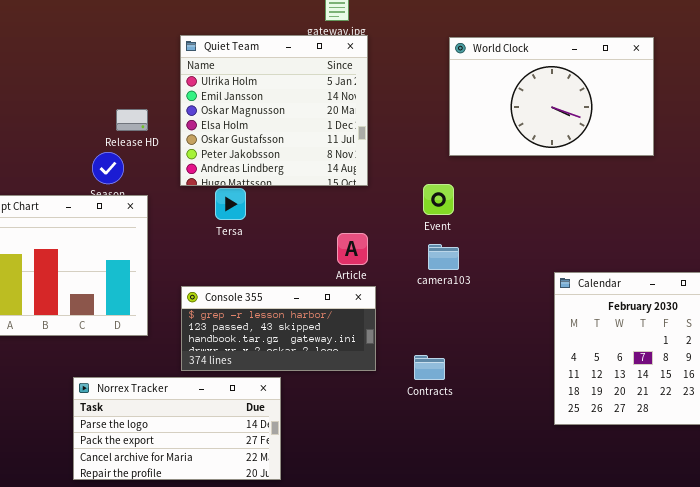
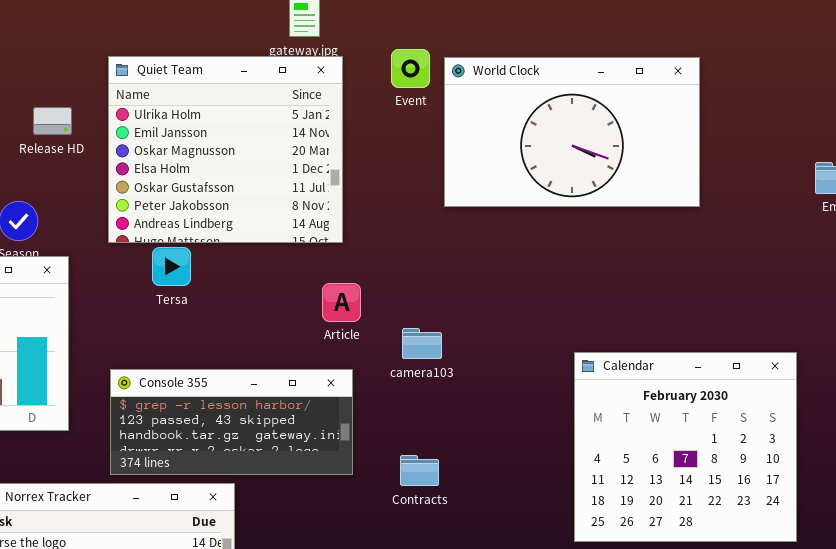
Release HD: [116,109,148,131] -> [33,107,72,135], moved
Event: [423,184,454,215] -> [391,49,430,88], moved
Article: [337,233,368,265] -> [322,283,361,322], moved
camera103: [428,244,459,270] -> [402,328,442,359], moved

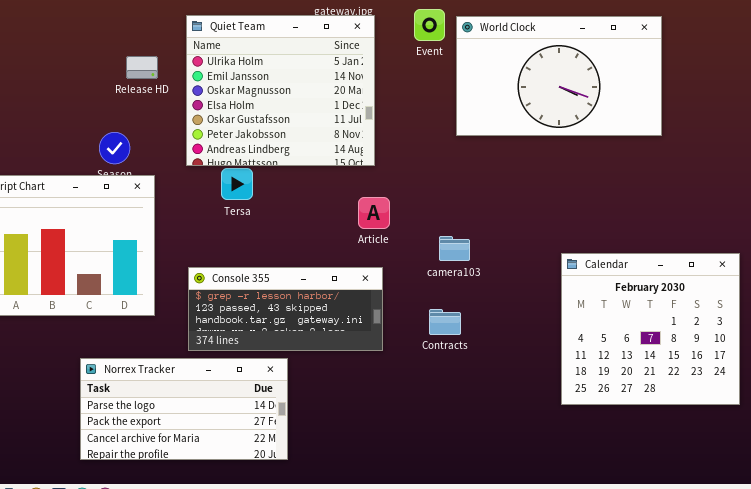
camera103: [402,328,442,359] -> [439,236,470,261], moved
Contracts: [400,455,439,486] -> [429,309,461,335], moved

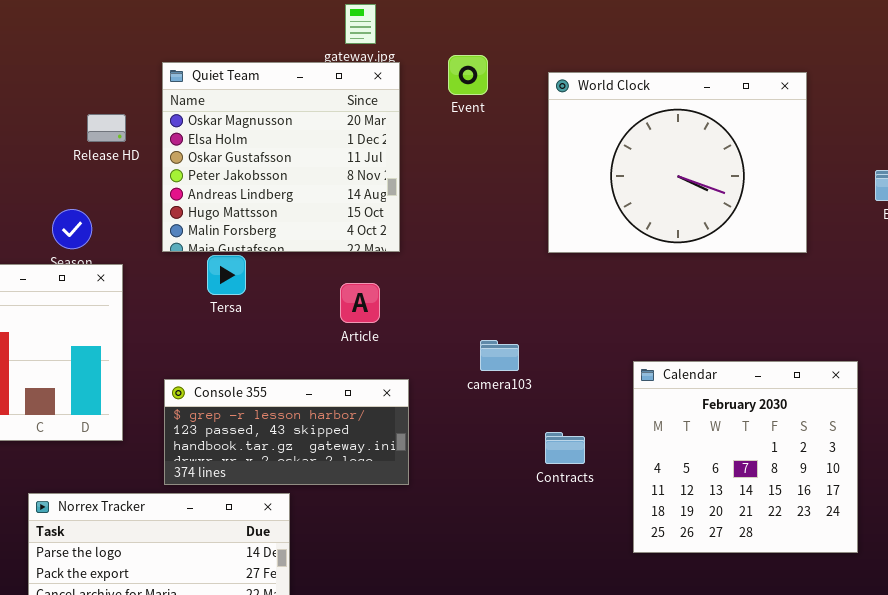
Quiet Team: [186,15,375,166] -> [162,62,400,252], scrolled down 2 rows
World Clock: [456,16,662,136] -> [548,72,807,253], moved, resized
Article: [358,197,390,229] -> [340,283,380,323], moved
Contracts: [429,309,461,335] -> [545,432,585,464], moved

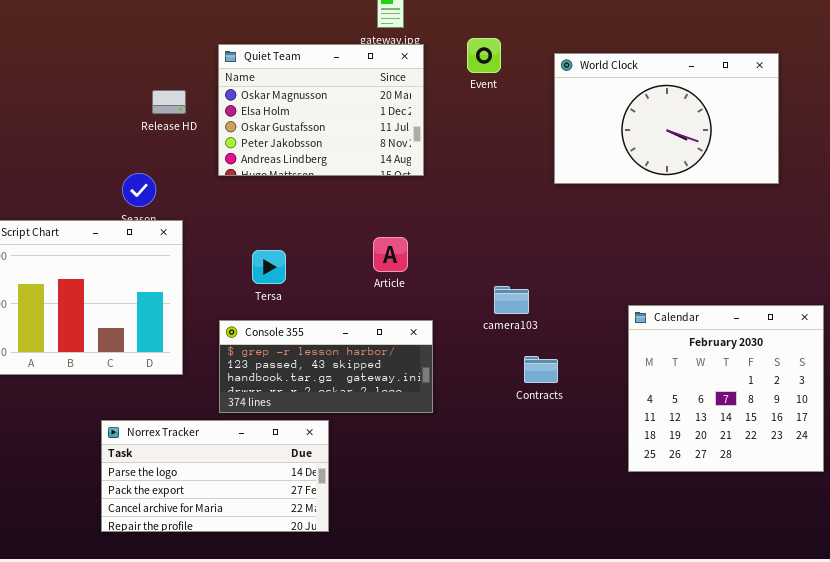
Quiet Team: [162,62,400,252] -> [218,44,424,176], resized
World Clock: [548,72,807,253] -> [554,53,779,184], resized
Tersa: [207,255,246,295] -> [252,250,286,284], moved
Contracts: [545,432,585,464] -> [524,356,558,383], moved

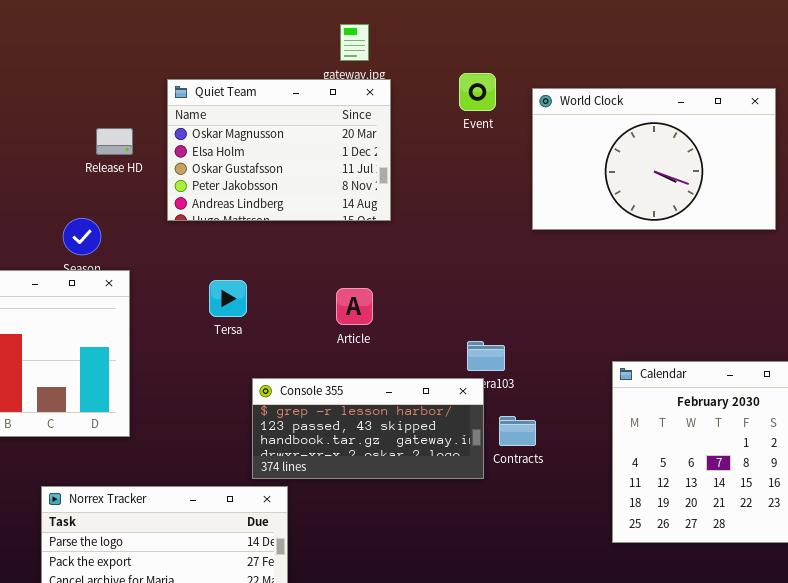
Event: [467,38,501,73] -> [459,73,496,111], moved
Tersa: [252,250,286,284] -> [209,280,247,317], moved
Console 355: [219,320,433,413] -> [252,378,484,479], moved

